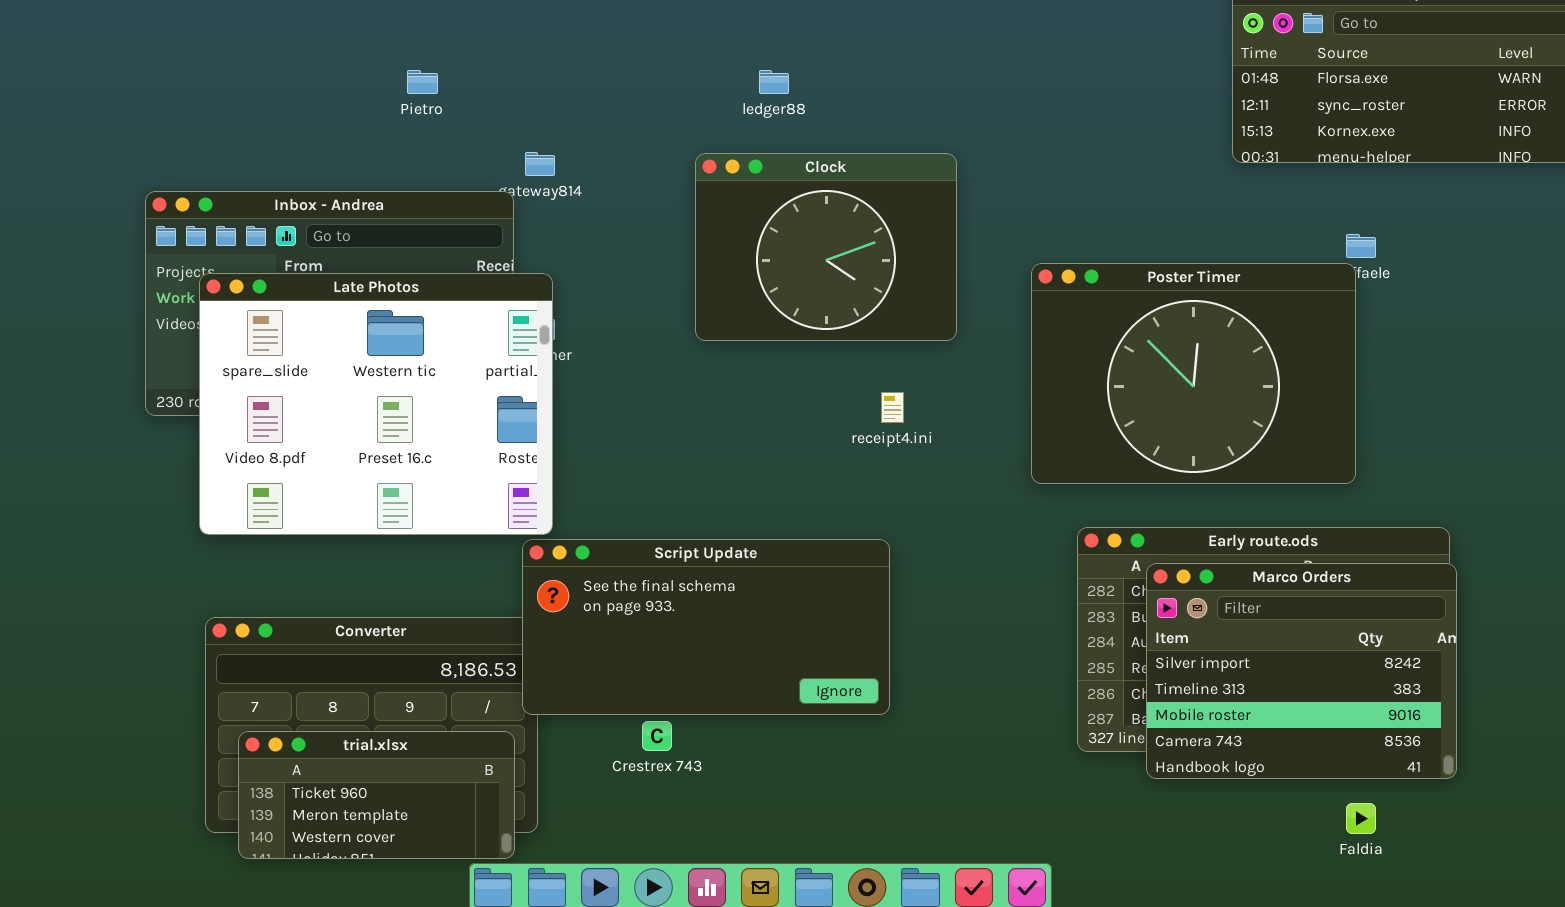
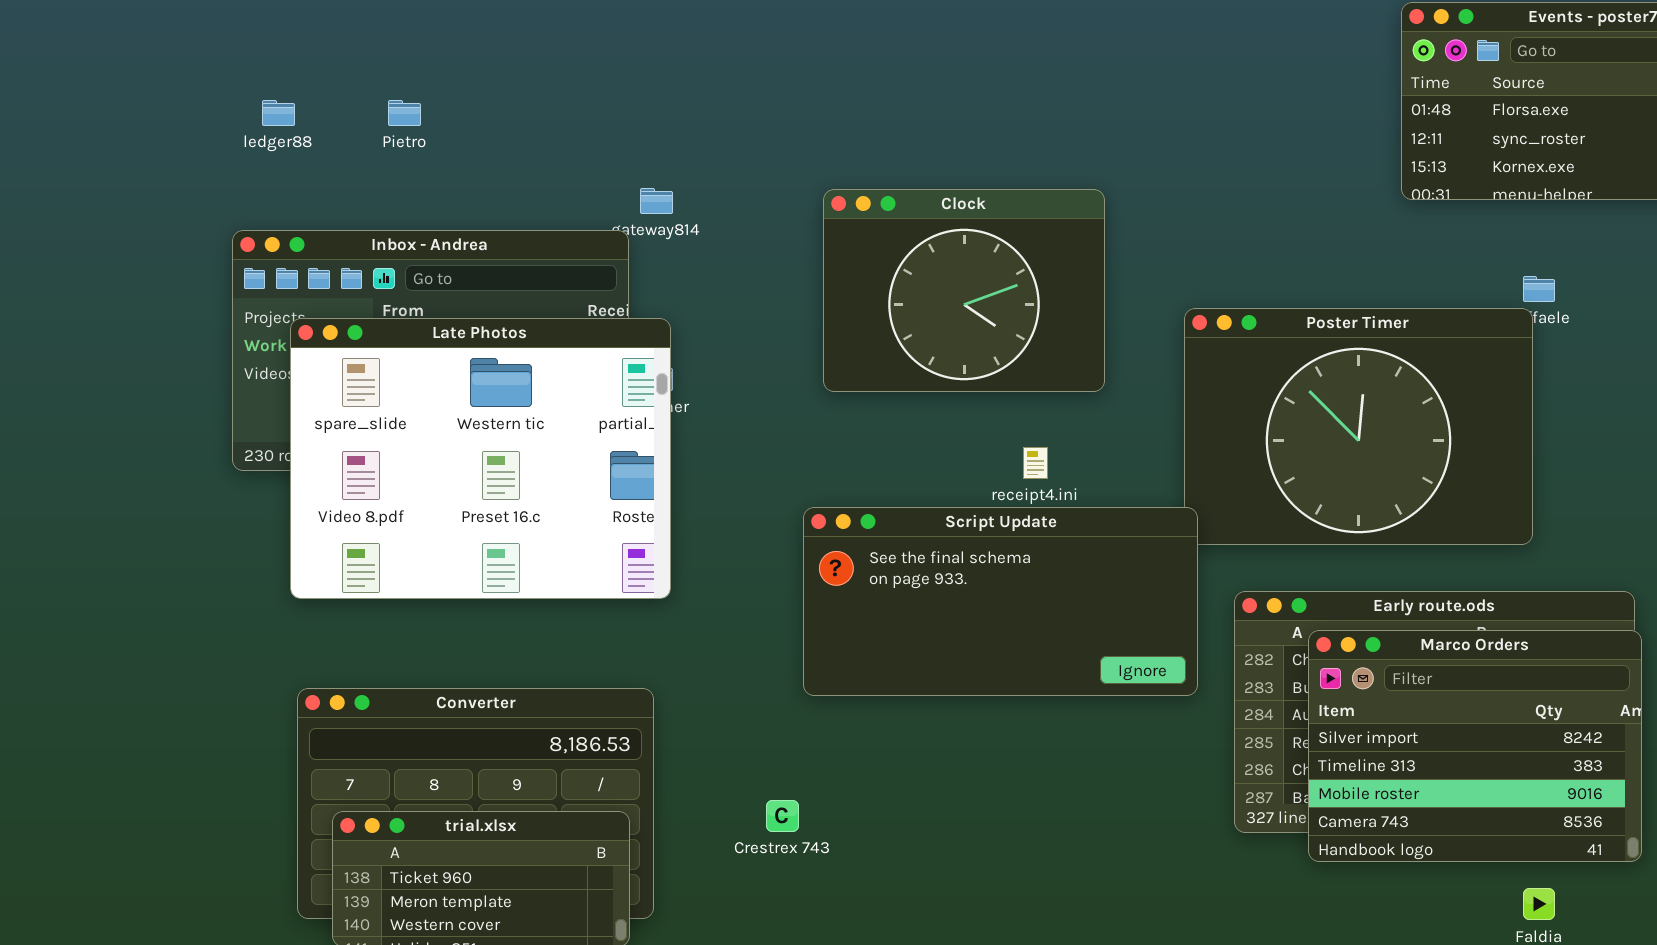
Pietro: [407,70,438,94] -> [388,100,421,126], moved
ledger88: [759,70,789,94] -> [262,100,295,126], moved
Script Update: [522,539,890,715] -> [803,507,1198,696], moved

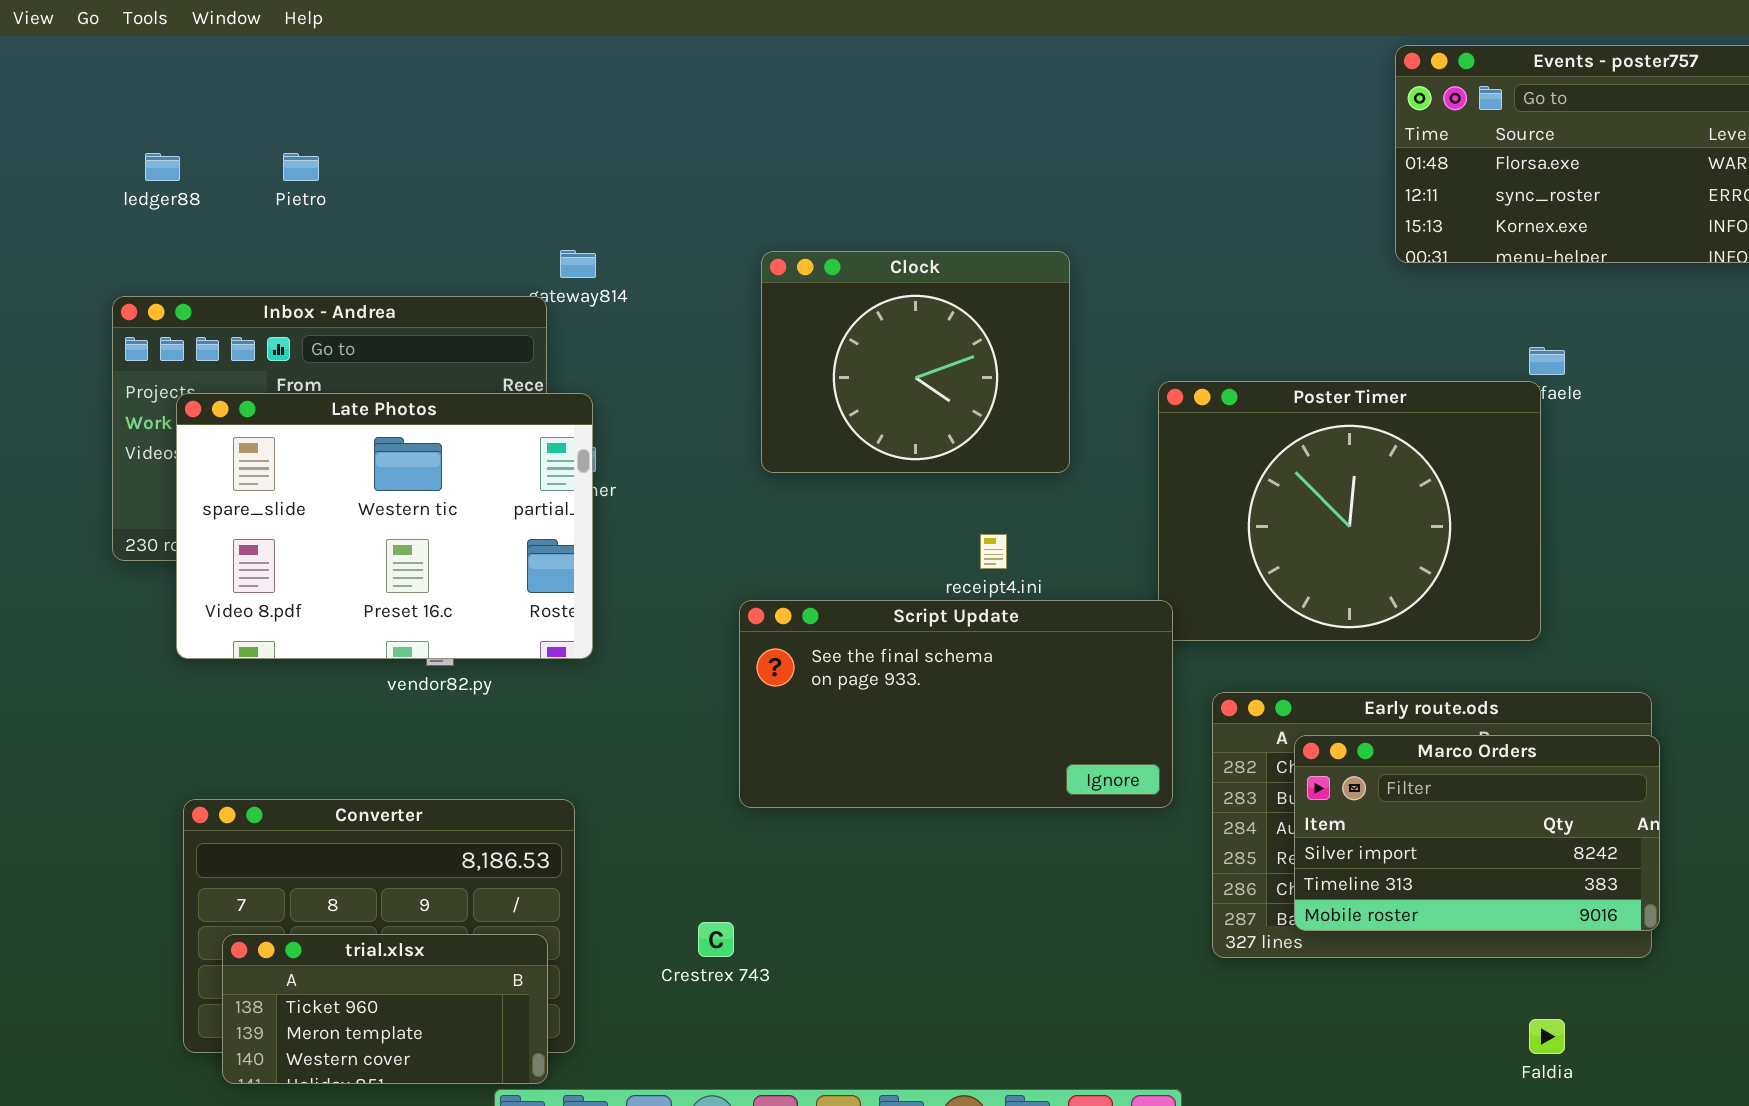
Late Photos: [290,318,671,599] -> [176,393,593,659], resized
Marco Orders: [1308,630,1642,862] -> [1294,735,1660,931], resized

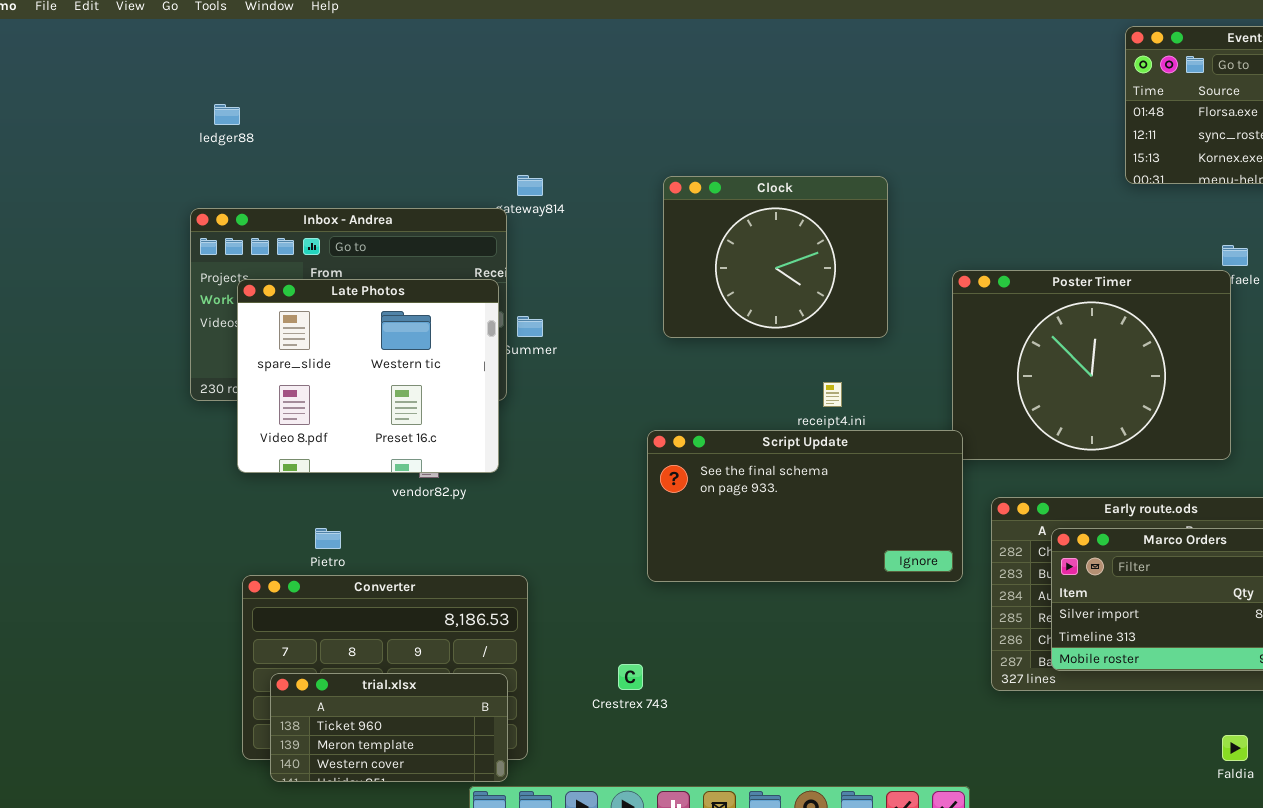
Pietro: [283,153,319,181] -> [315,528,341,549], moved
Late Photos: [176,393,593,659] -> [237,279,499,473], resized

